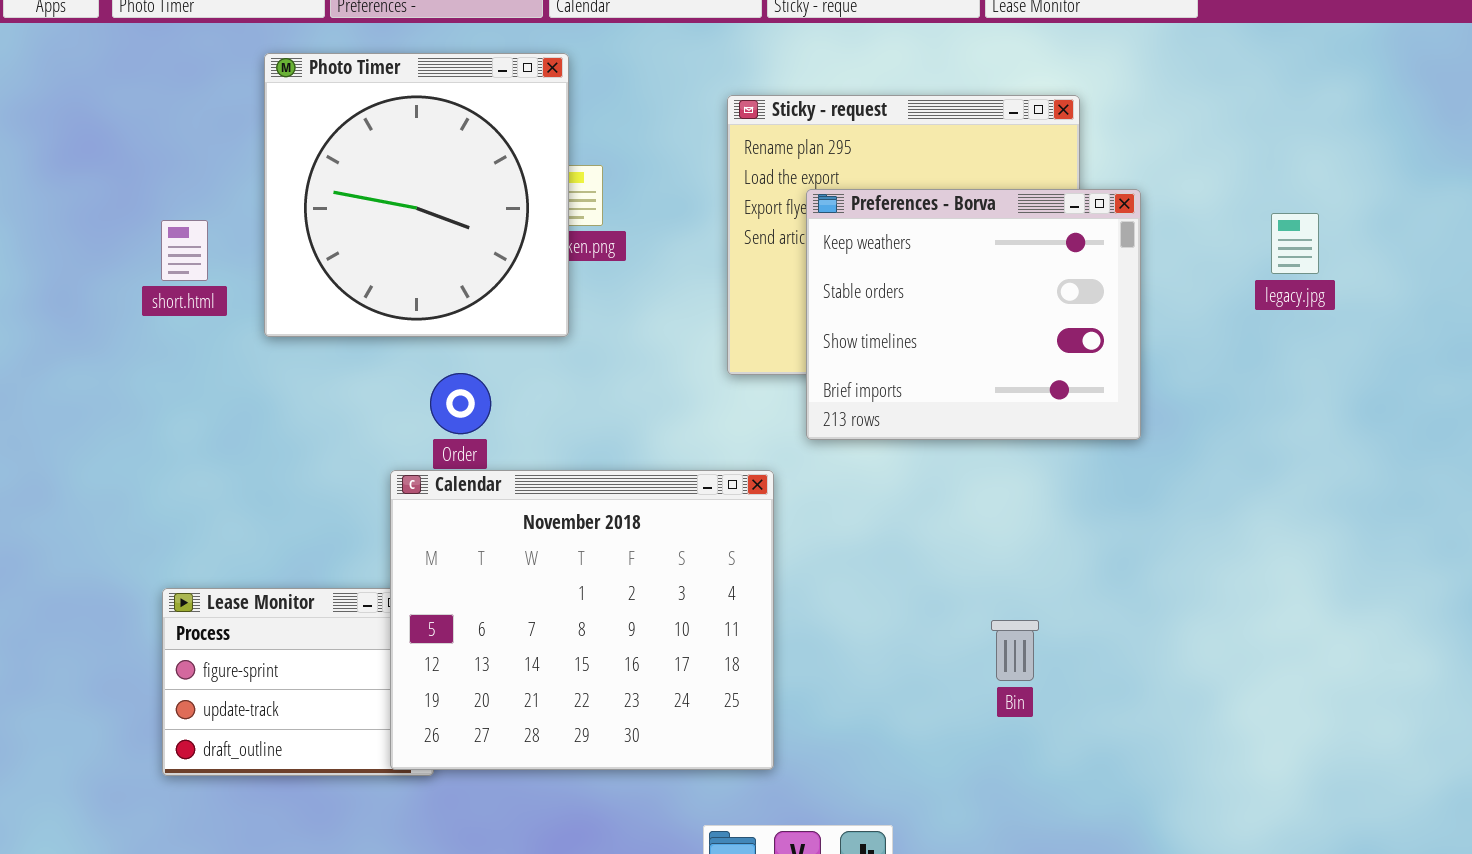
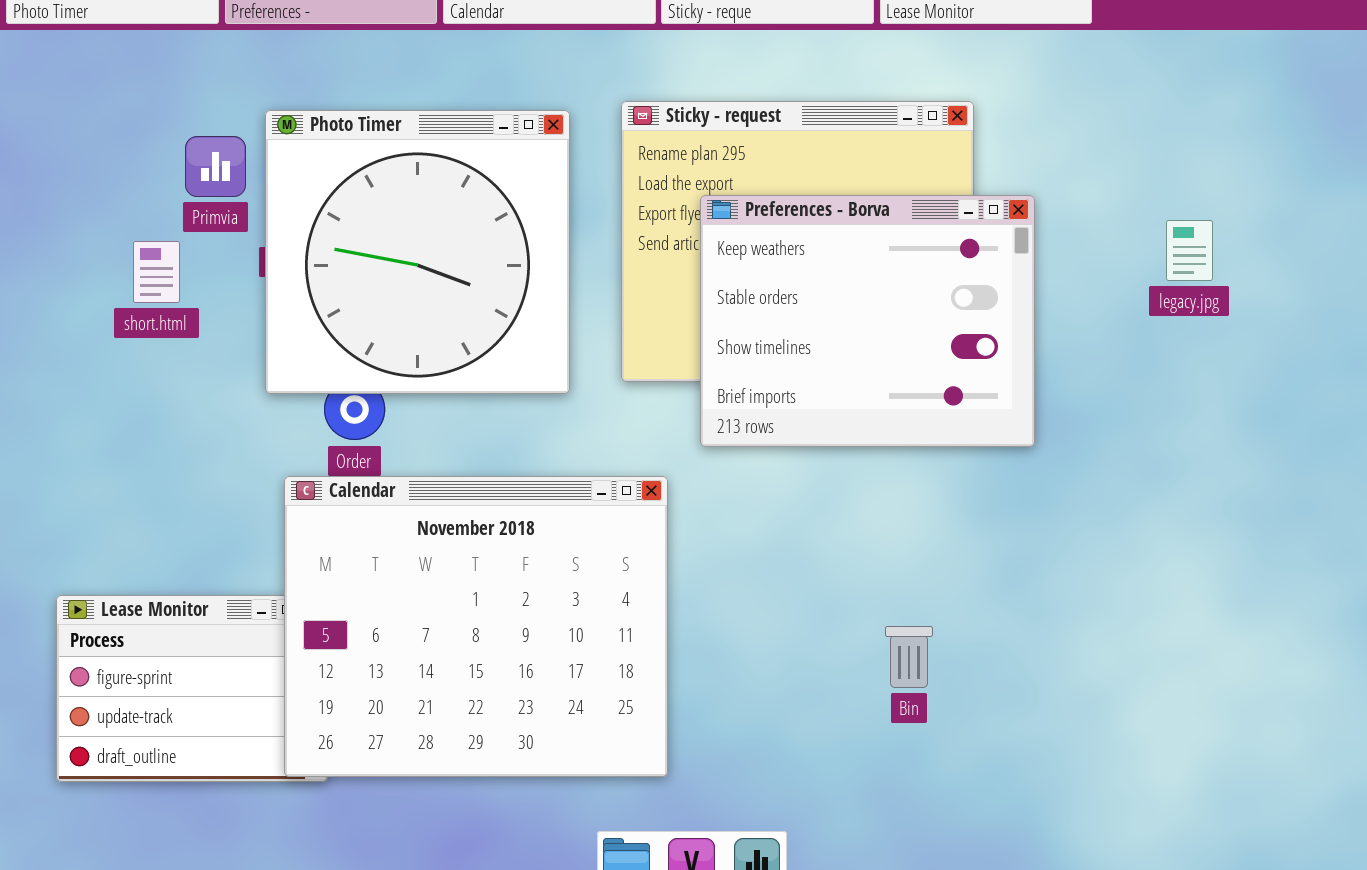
Photo Timer: [264,53,569,337] -> [265,110,570,394], moved
short.html: [161,220,208,281] -> [133,241,180,303], moved

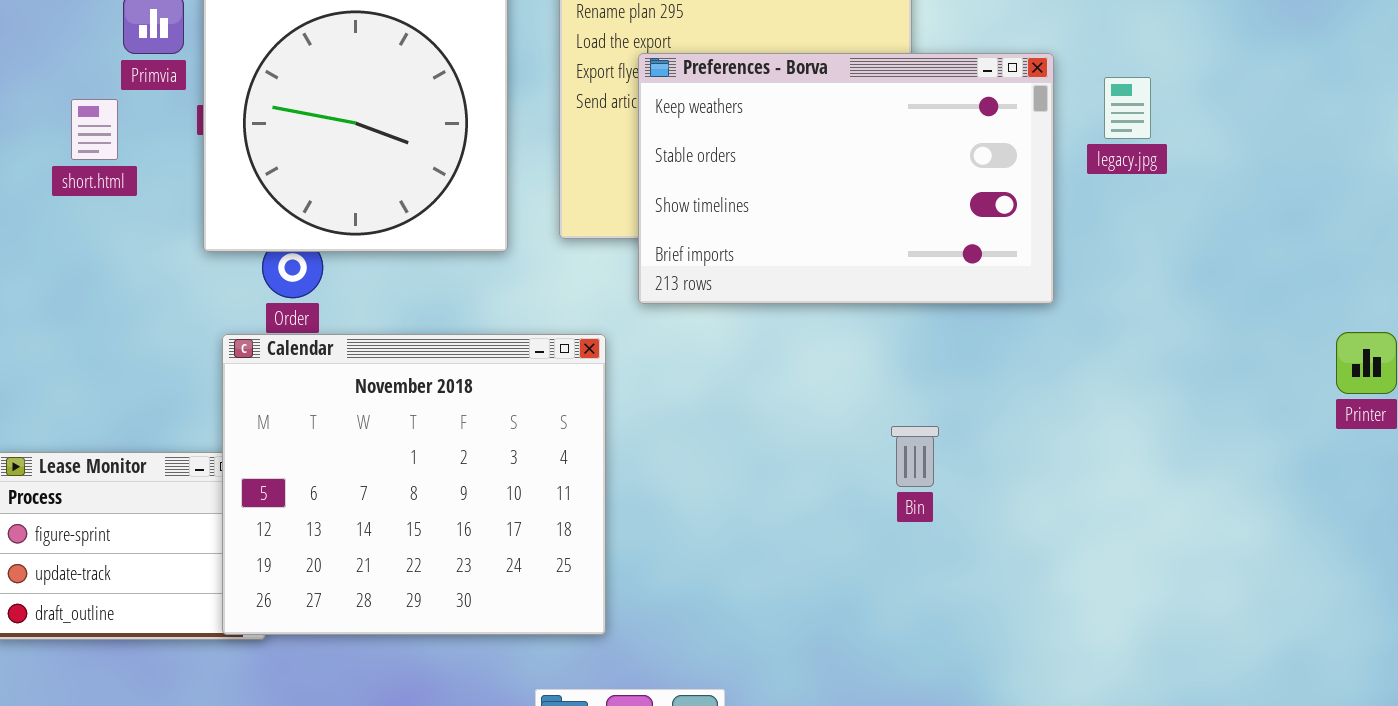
Preferences - Borva: [700,195,1035,447] -> [638,53,1054,304], resized
Bin: [885,626,933,688] -> [891,426,939,487], moved

